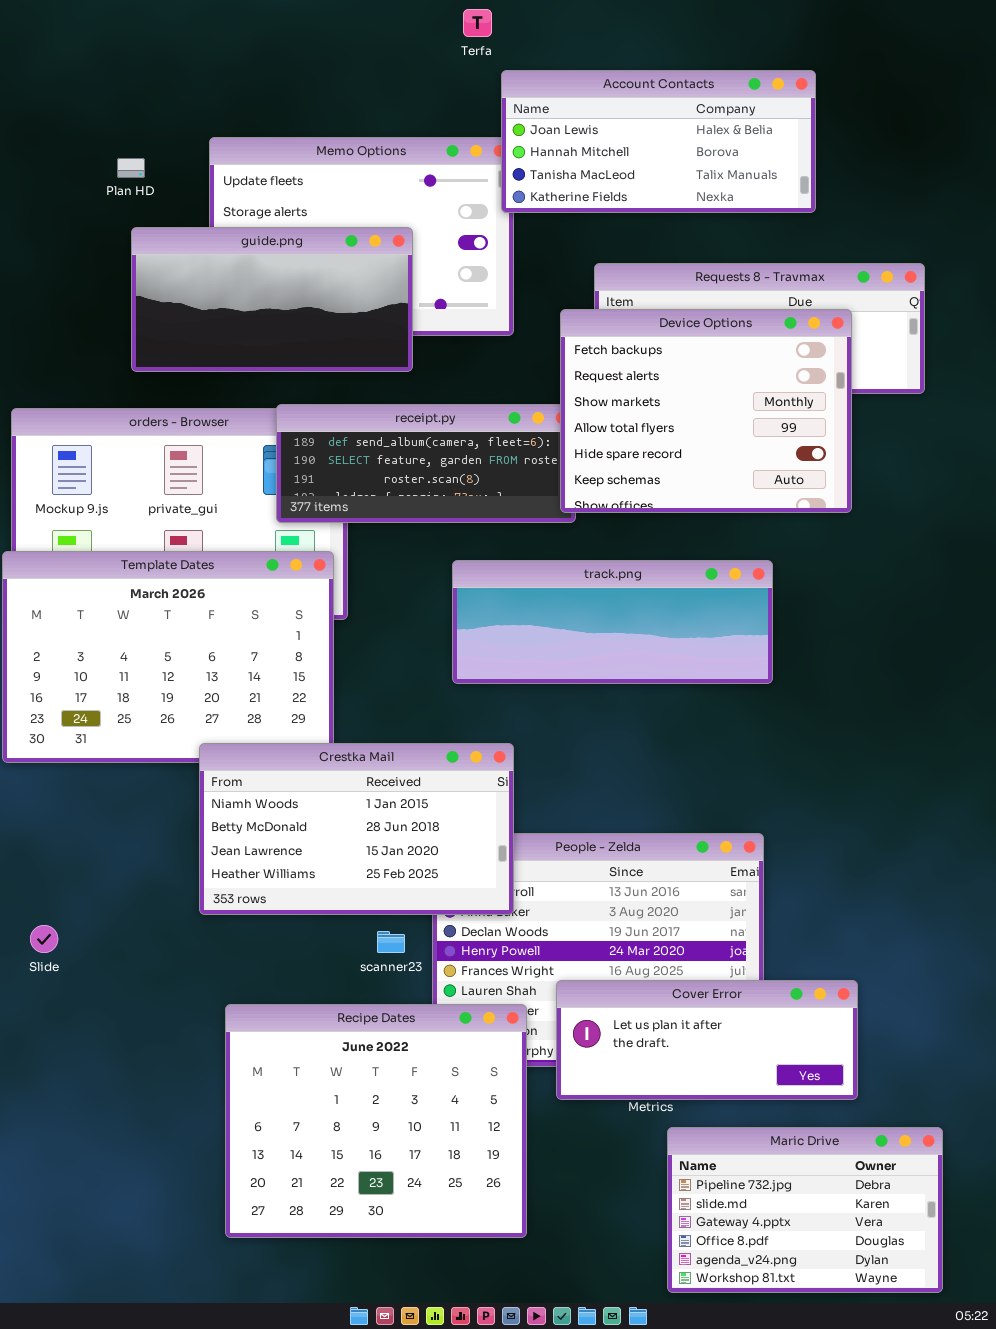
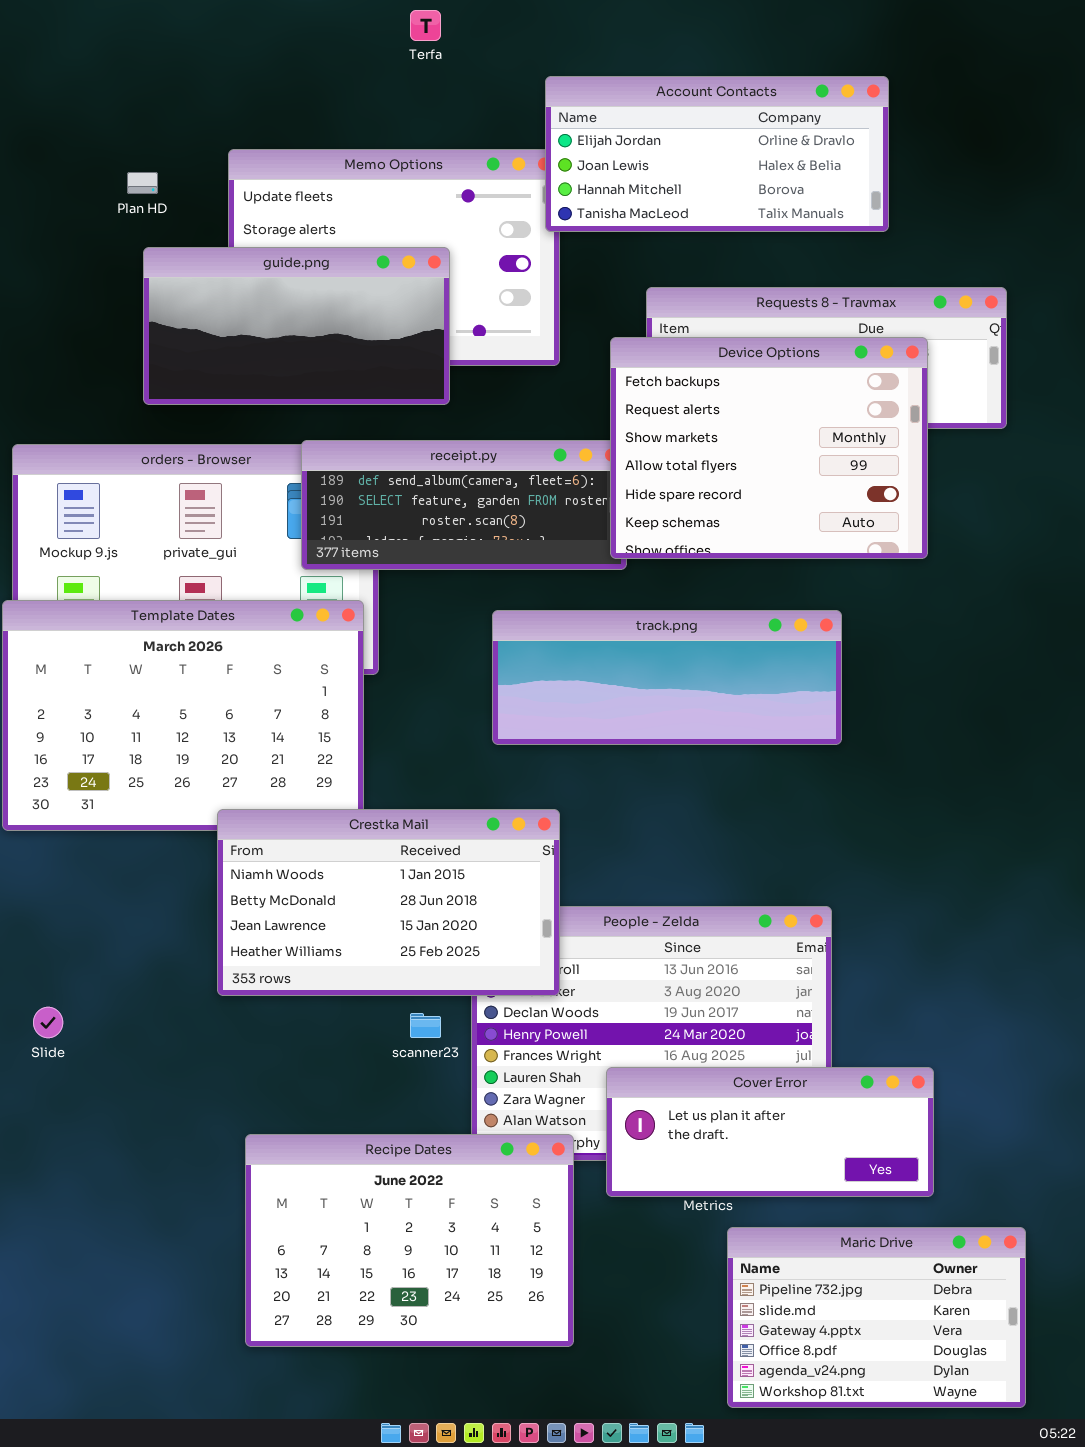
Terfa: [463,9,492,37] -> [410,10,441,41], moved
Account Contacts: [501,70,816,213] -> [545,76,889,232], scrolled up 1 row
Recipe Dates: [225,1004,527,1238] -> [245,1134,574,1347], resized

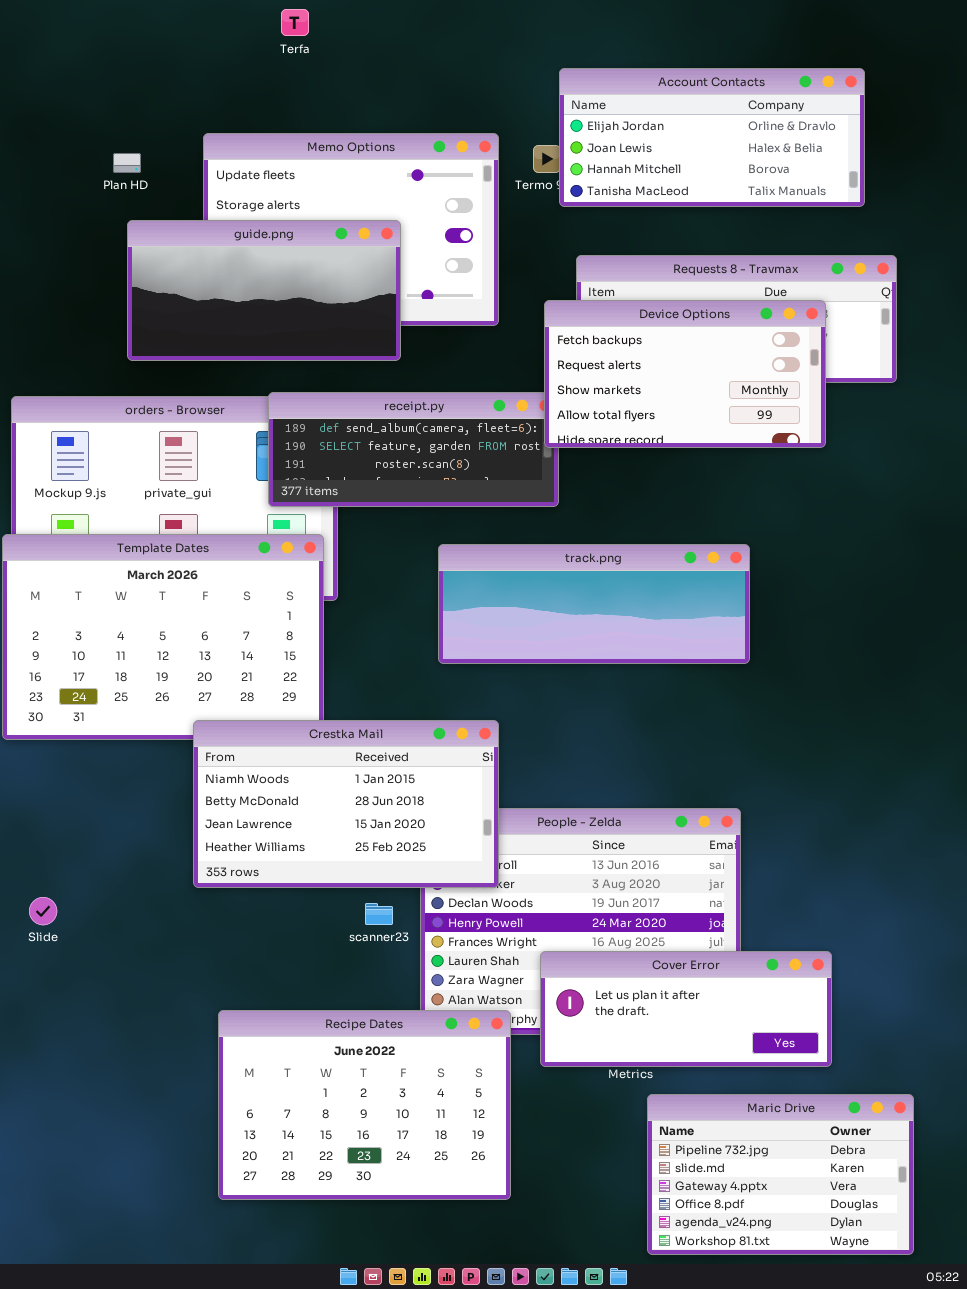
Terfa: [410,10,441,41] -> [281,9,309,36], moved
Account Contacts: [545,76,889,232] -> [559,68,865,207], moved
Device Options: [610,337,928,559] -> [544,300,826,448], resized

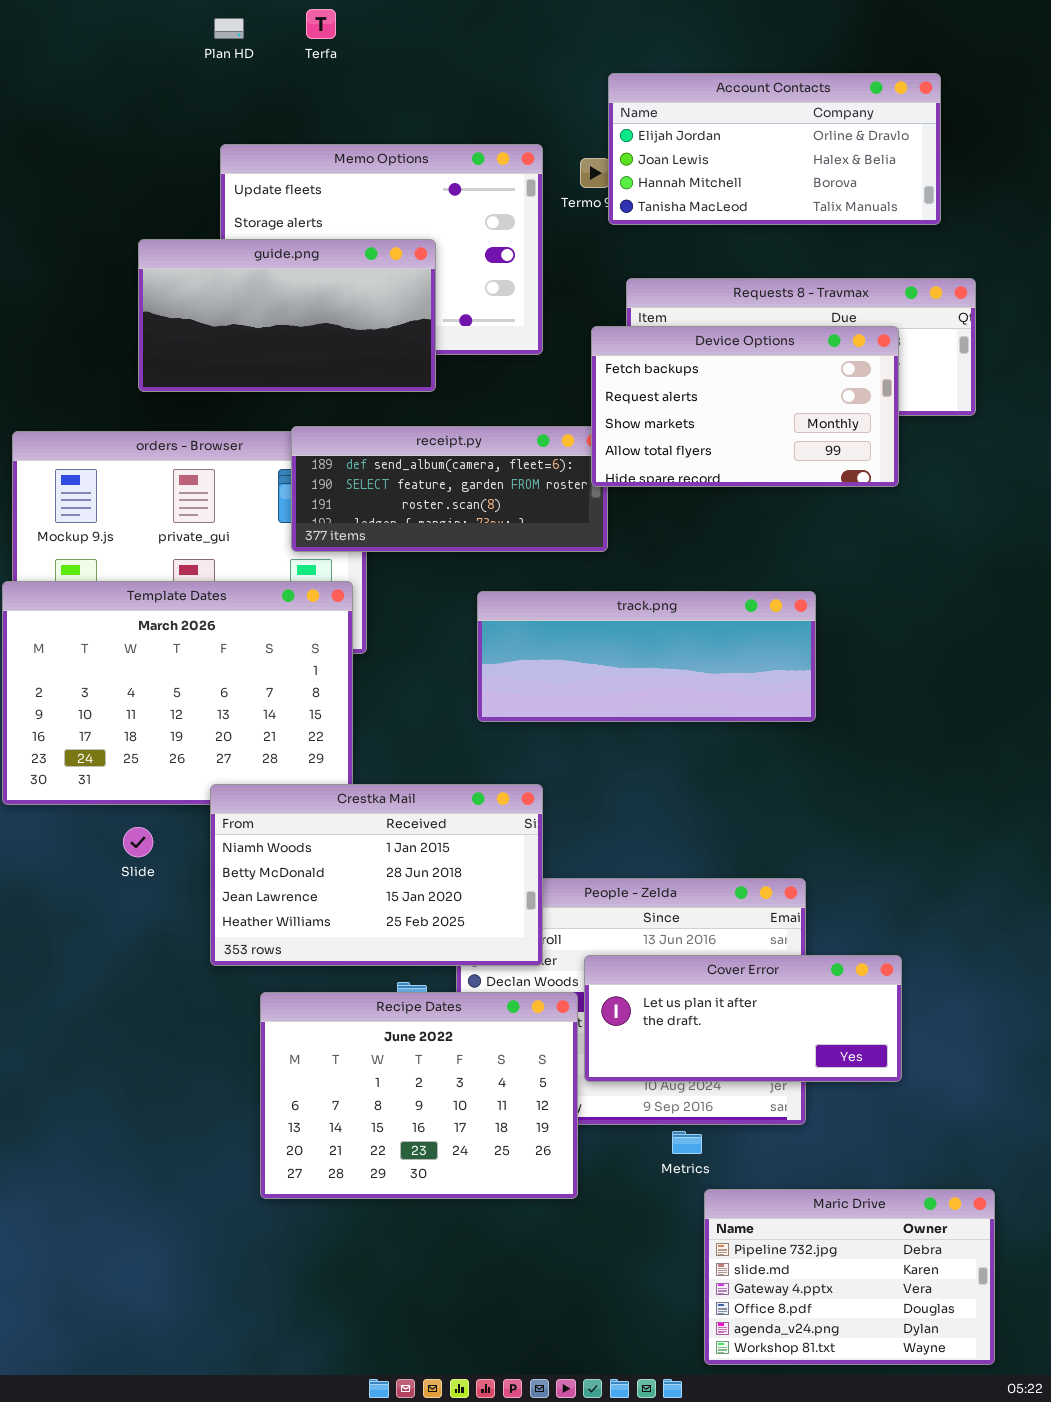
Plan HD: [113,153,141,173] -> [214,18,244,39], moved
Slide: [29,897,57,925] -> [123,827,153,857], moved
Cover Error: [540,951,832,1067] -> [584,955,902,1082], moved
Recipe Dates: [218,1010,511,1200] -> [260,992,578,1199], moved

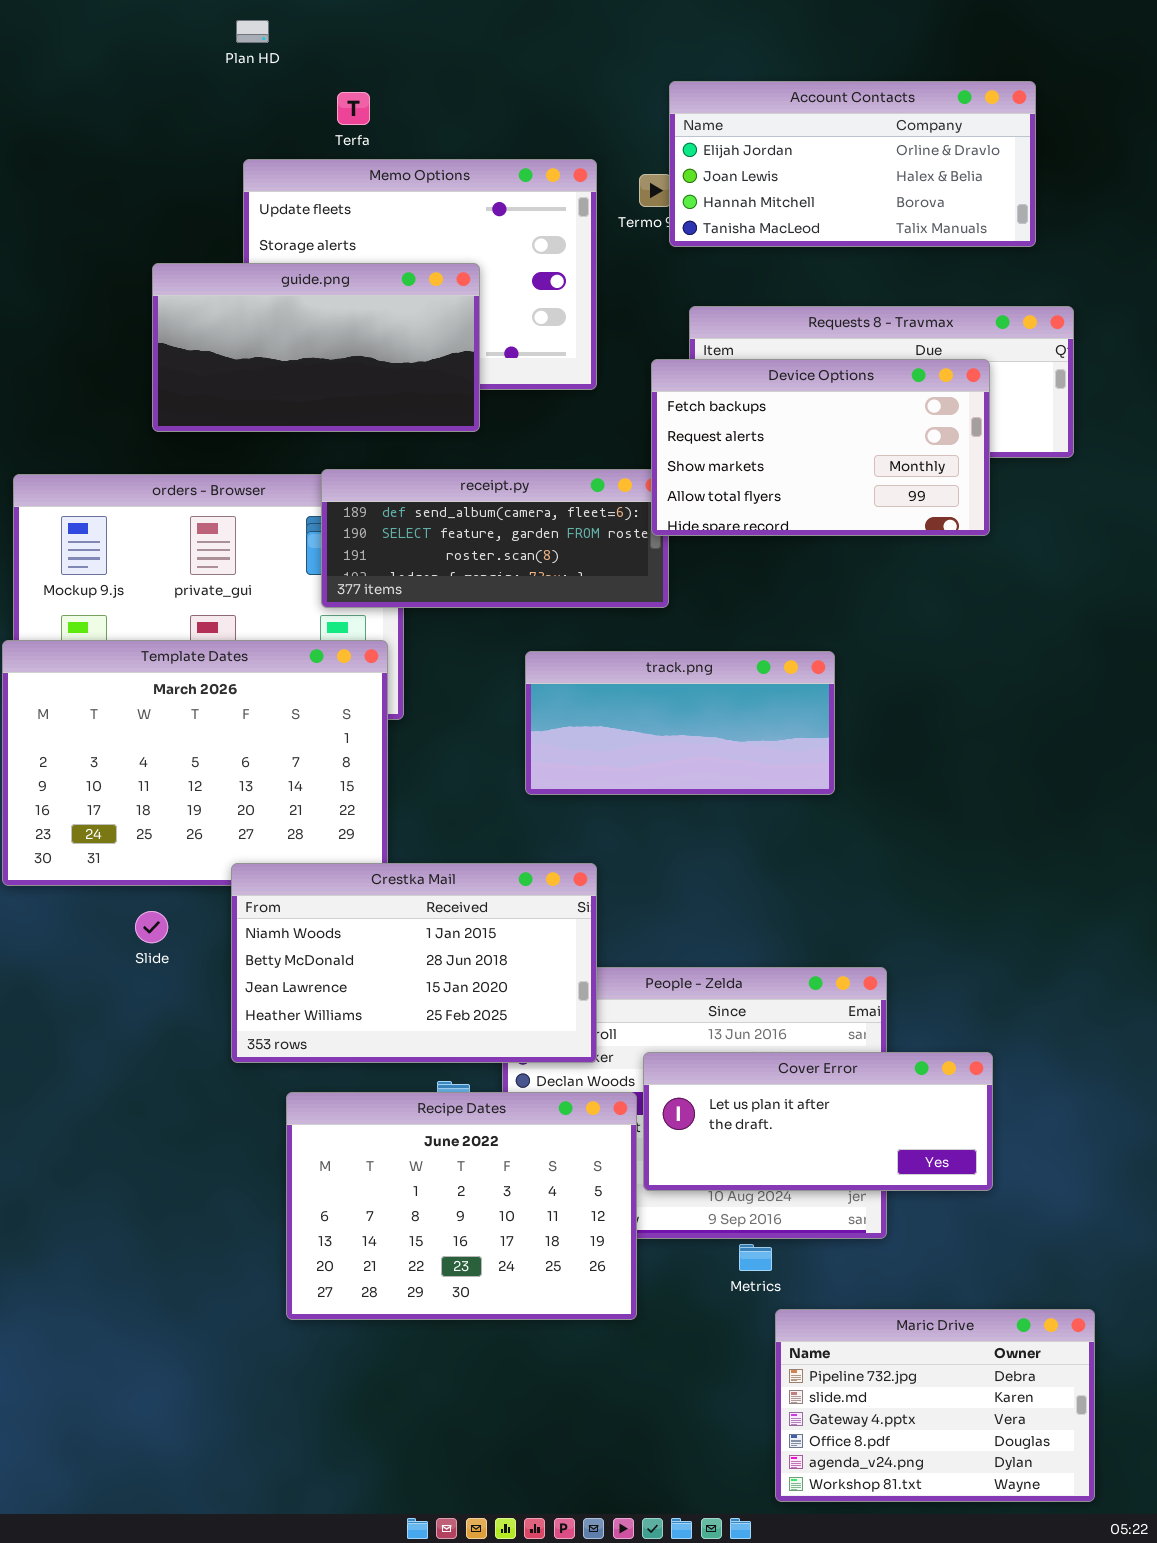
Terfa: [306,9,336,39] -> [337,92,370,125], moved
track.png: [477,591,816,722] -> [525,651,835,795], resized

